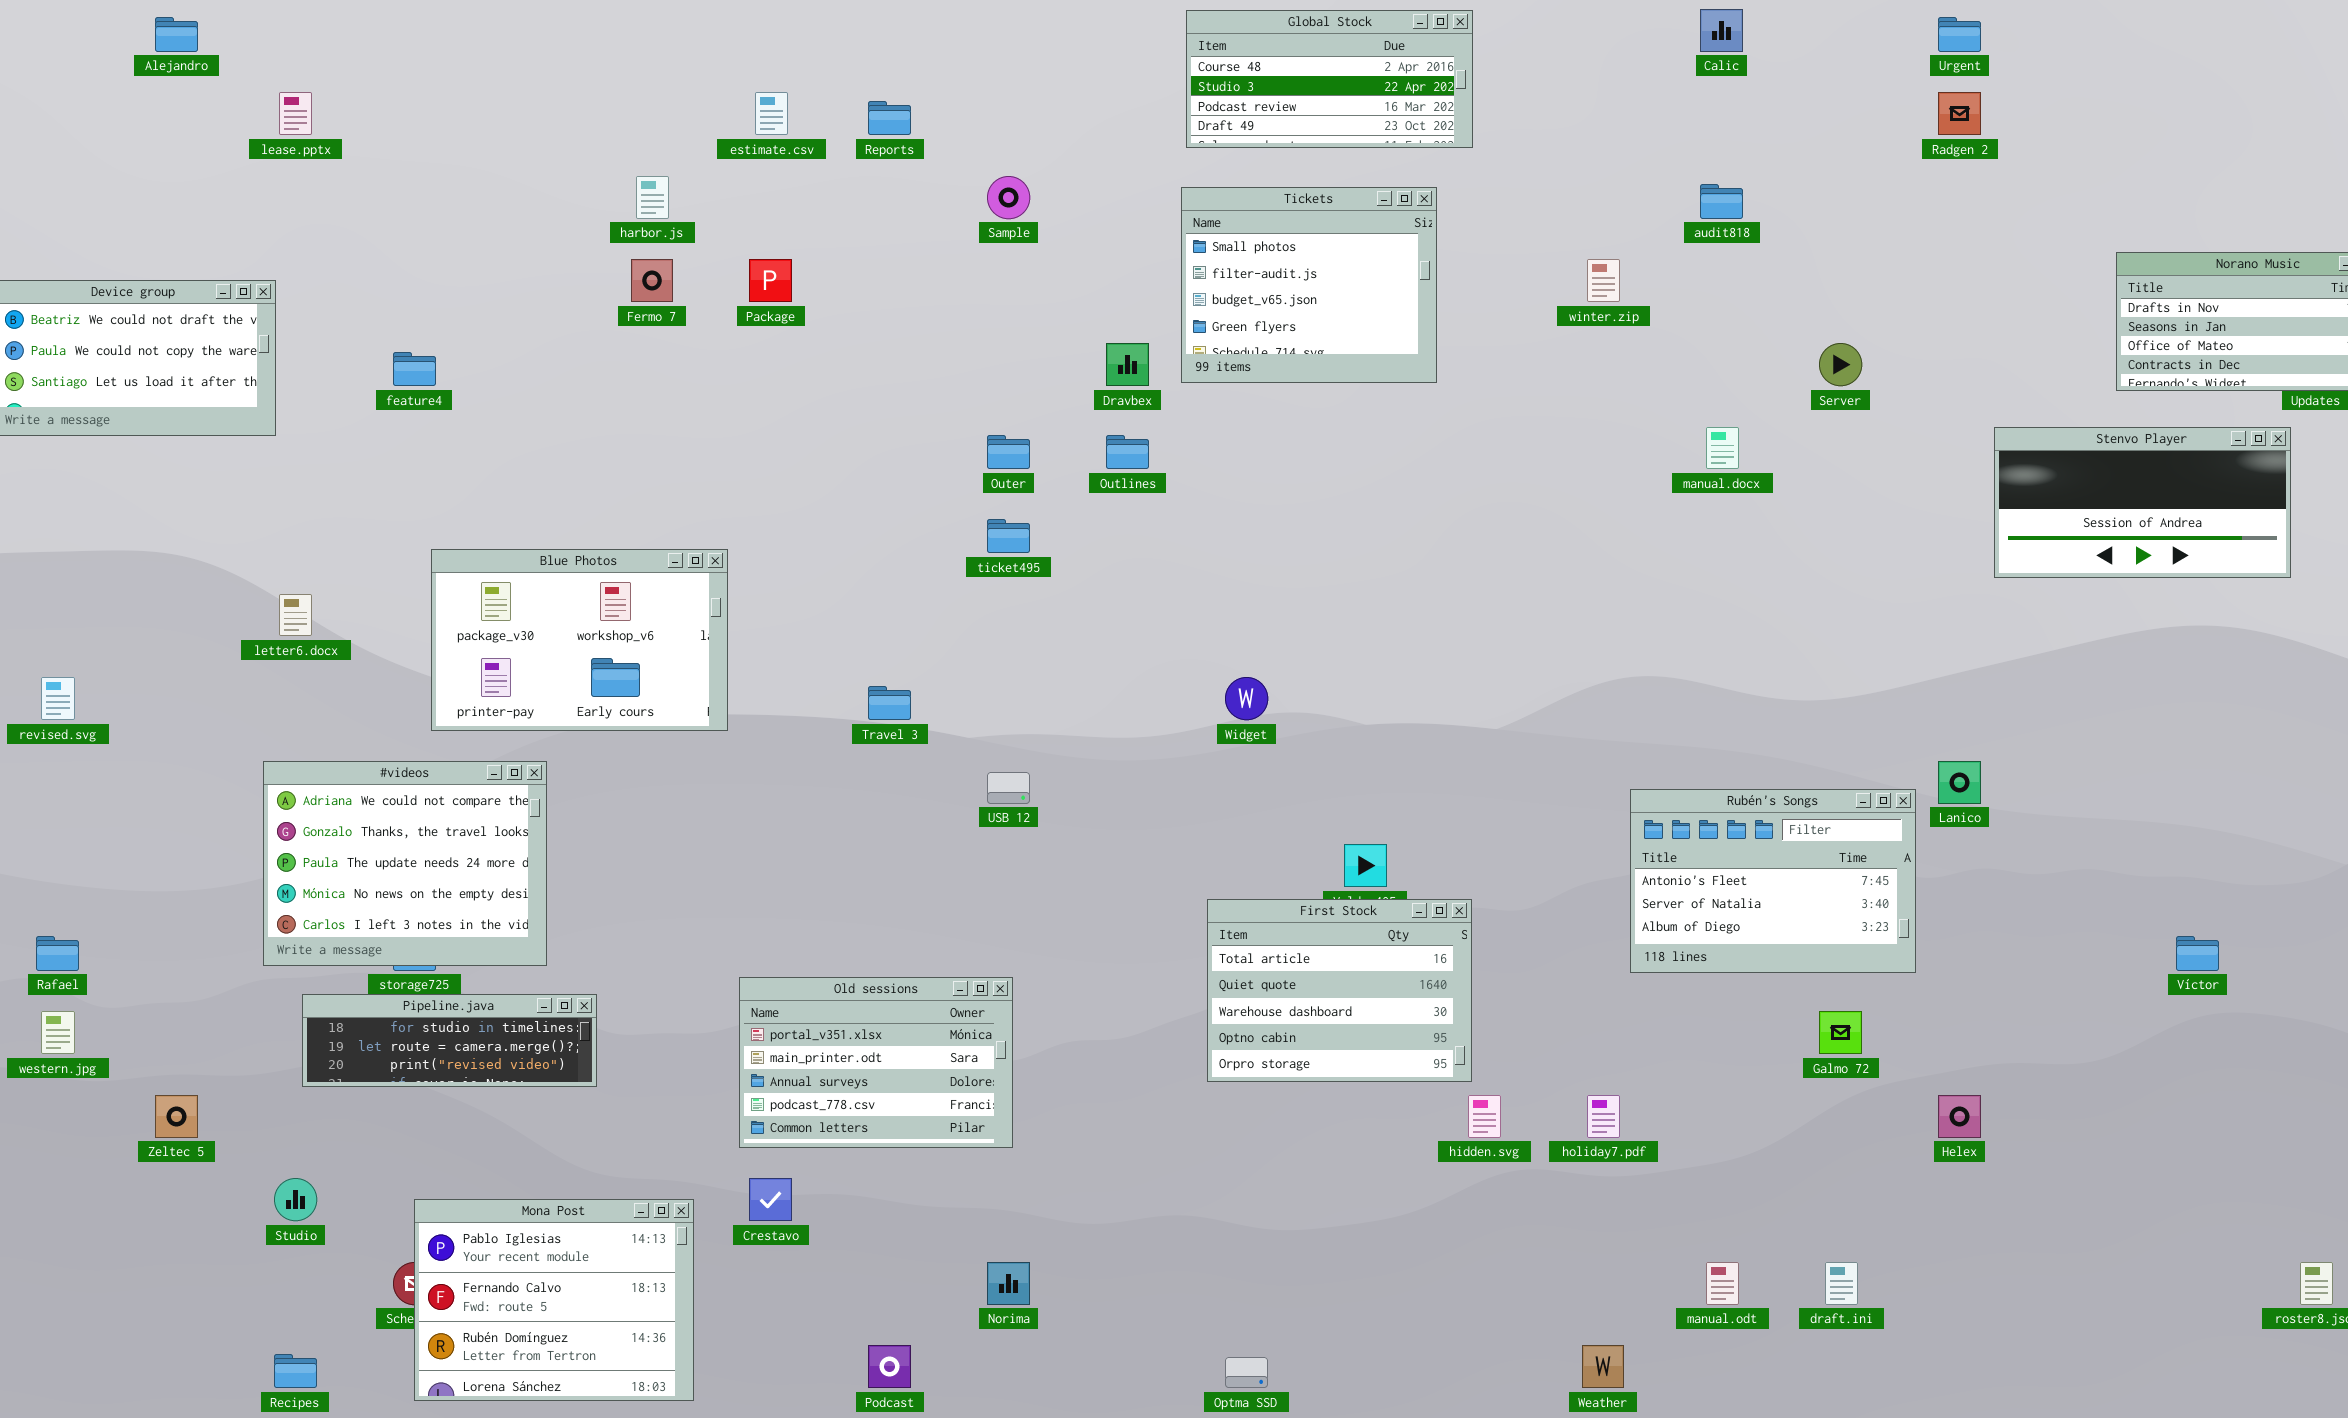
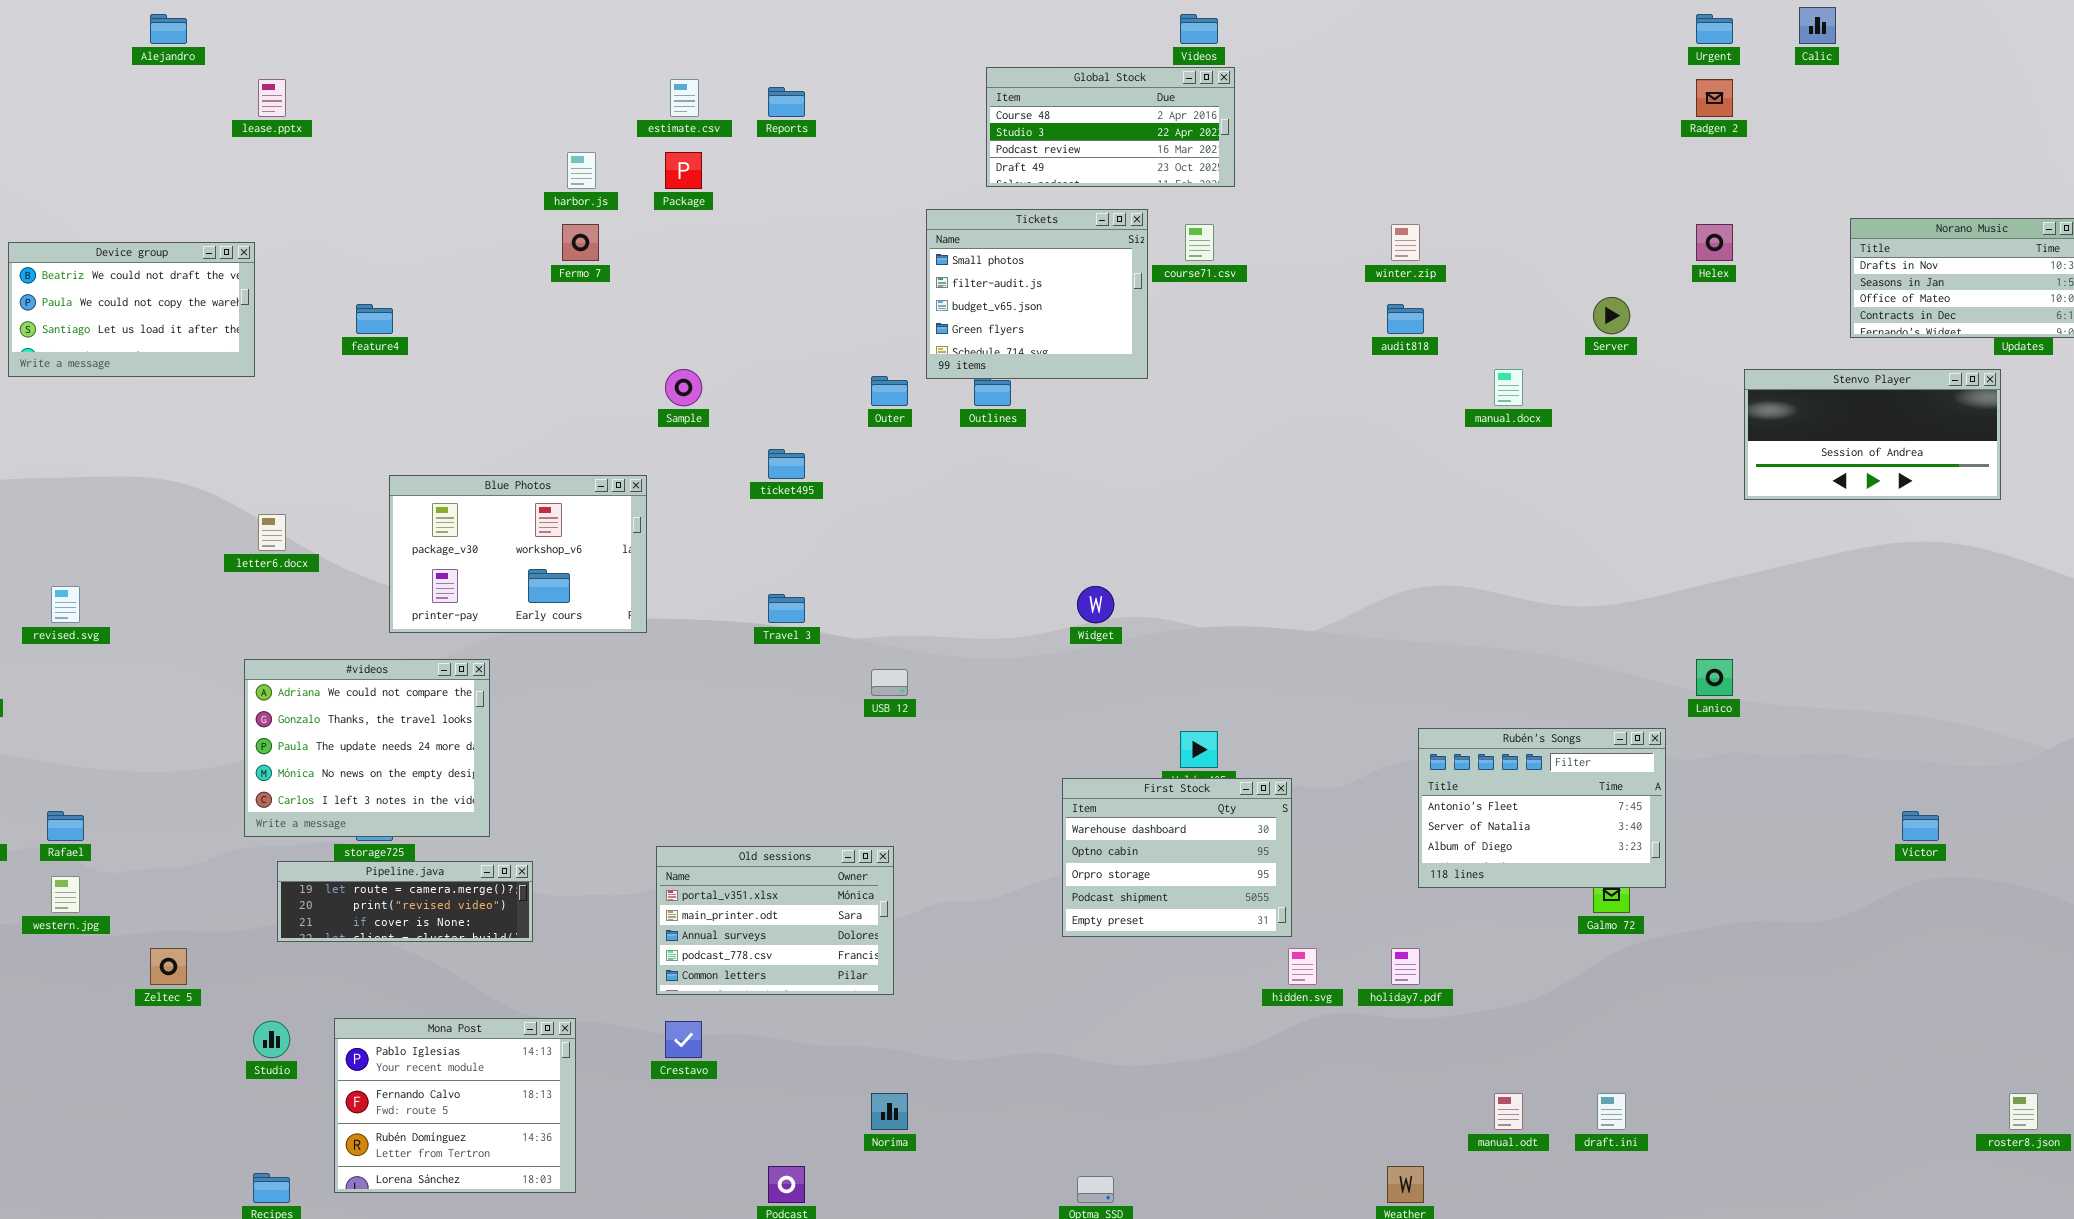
Calic: [1700,9,1743,52] -> [1799,7,1836,44], moved
Global Stock: [1186,10,1473,148] -> [986,67,1235,187], moved
Sample: [987,176,1030,219] -> [665,369,702,406], moved
audit818: [1700,184,1743,219] -> [1387,304,1424,334], moved
Tickets: [1181,187,1437,383] -> [926,209,1148,379], moved
Package: [749,259,792,302] -> [665,152,702,189], moved
ticket495: [987,519,1030,553] -> [768,449,805,479], moved
Rubén's Songs: [1630,789,1916,973] -> [1418,728,1666,888], moved
First Stock: [1207,899,1472,1082] -> [1062,778,1292,937], scrolled down 2 rows
Pipeline.java: [302,994,597,1087] -> [277,861,533,942], scrolled down 1 row
Helex: [1938,1095,1981,1138] -> [1696,224,1733,261], moved
Mona Post: [414,1199,694,1401] -> [334,1018,576,1193], moved

